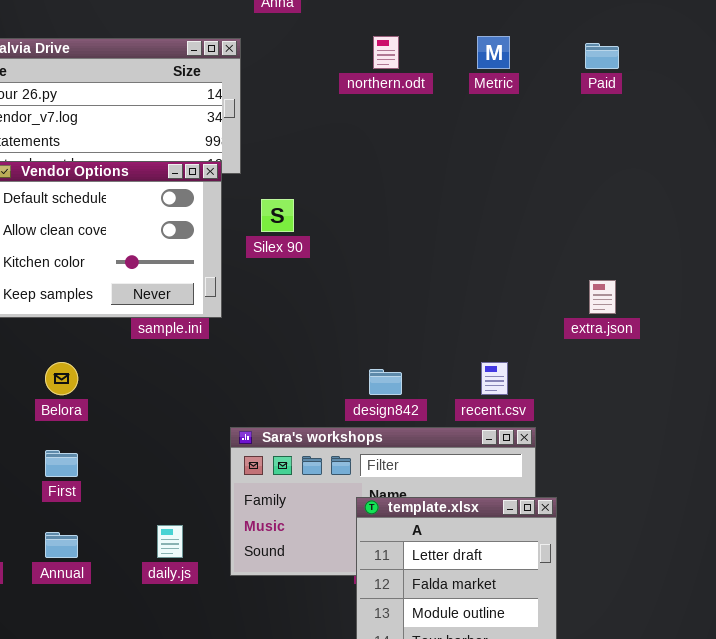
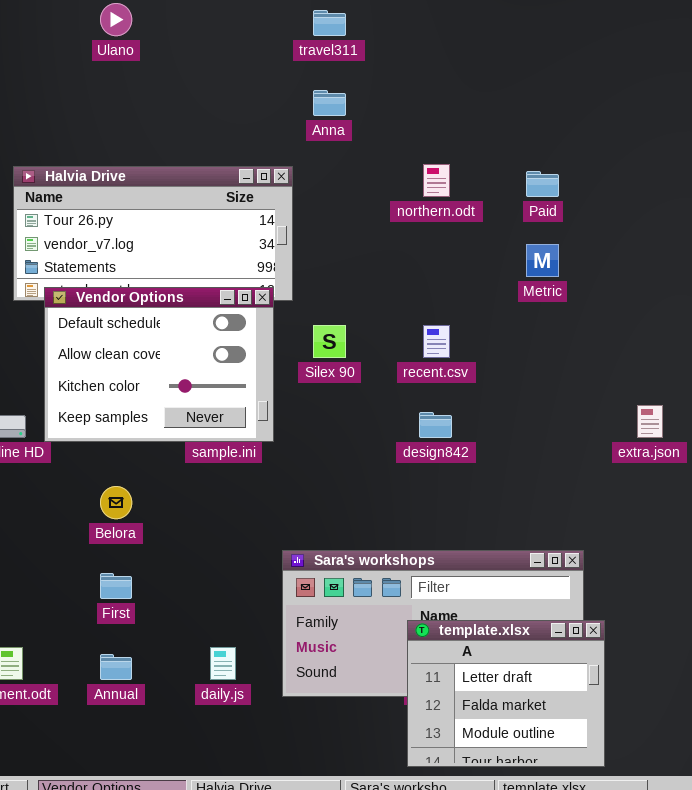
Metric: [477,36,510,69] -> [526,244,559,277], moved
Paid: [585,43,619,69] -> [526,171,559,197], moved
recent.csv: [481,362,508,395] -> [423,325,450,358], moved
design842: [369,369,402,395] -> [419,412,452,438], moved

